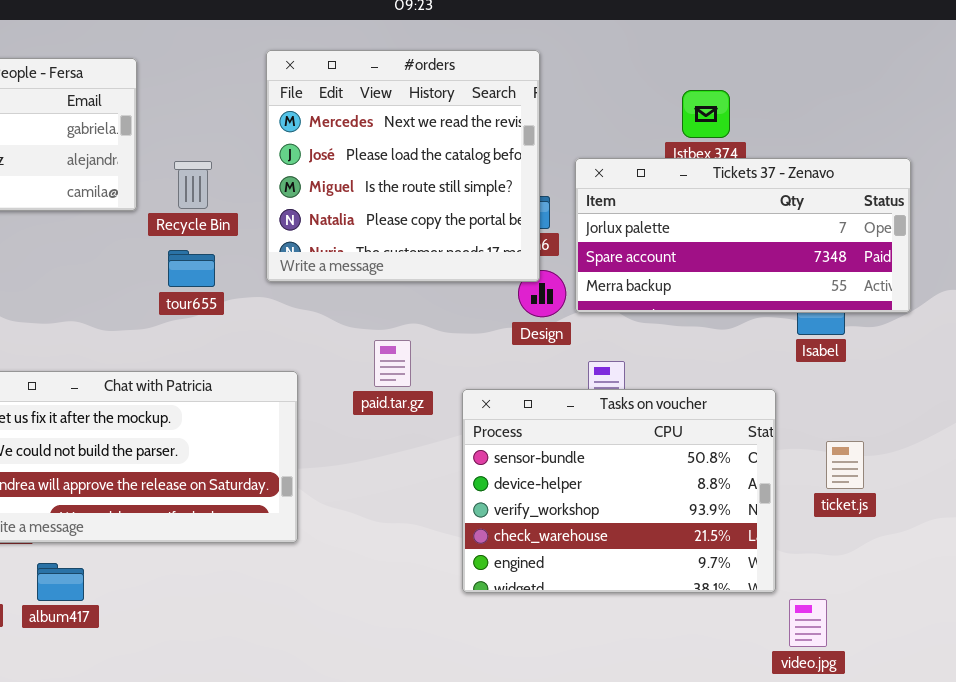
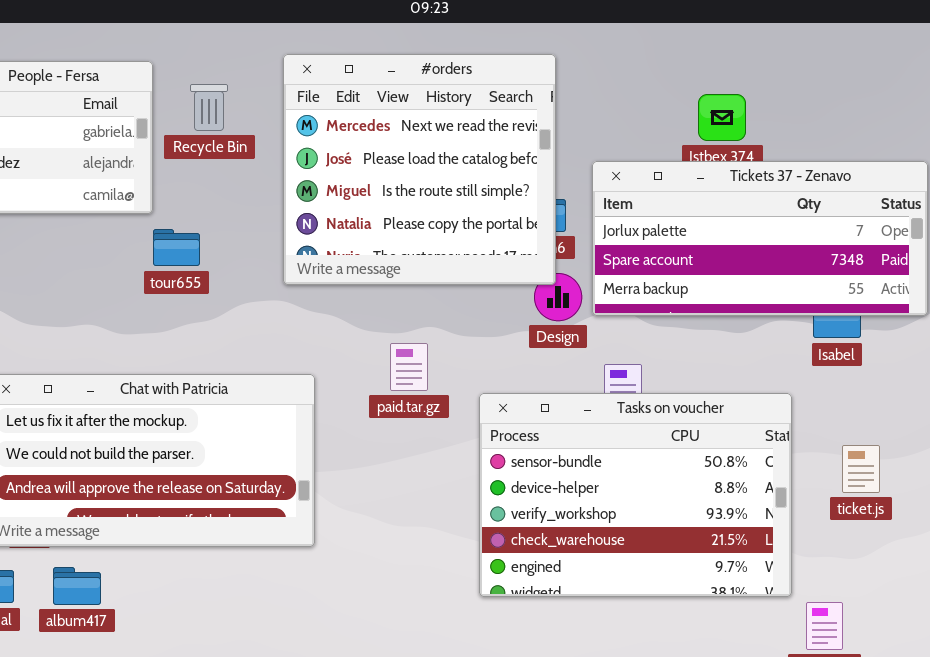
Recycle Bin: [174,161,212,209] -> [190,84,228,131], moved
tour655: [168,250,215,287] -> [153,229,200,266], moved

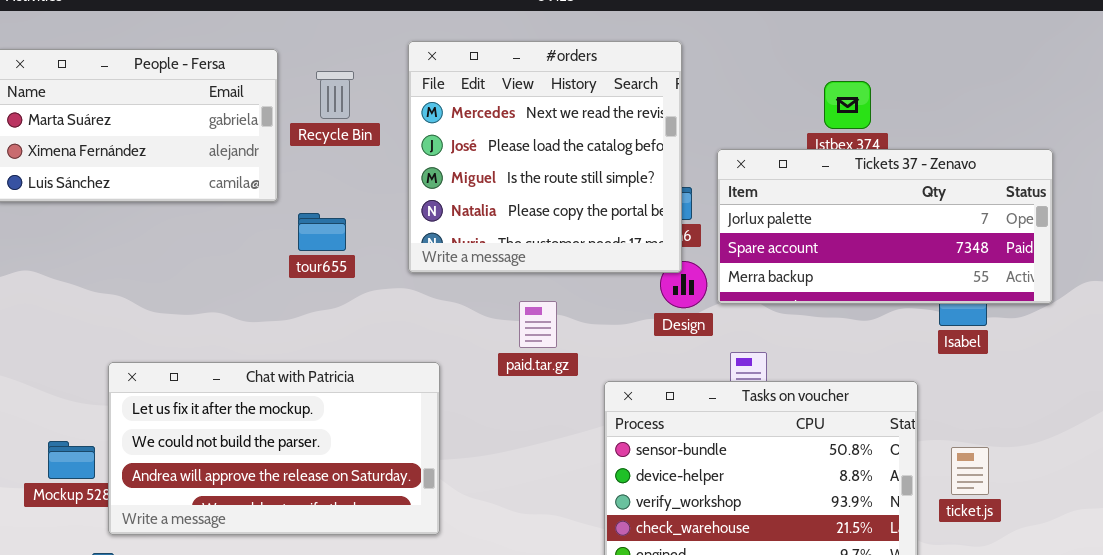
tour655: [153,229,200,266] -> [298,213,346,251], moved
paid.tar.gz: [390,343,428,391] -> [519,301,557,348], moved
ticket.js: [842,445,880,493] -> [951,447,989,495], moved

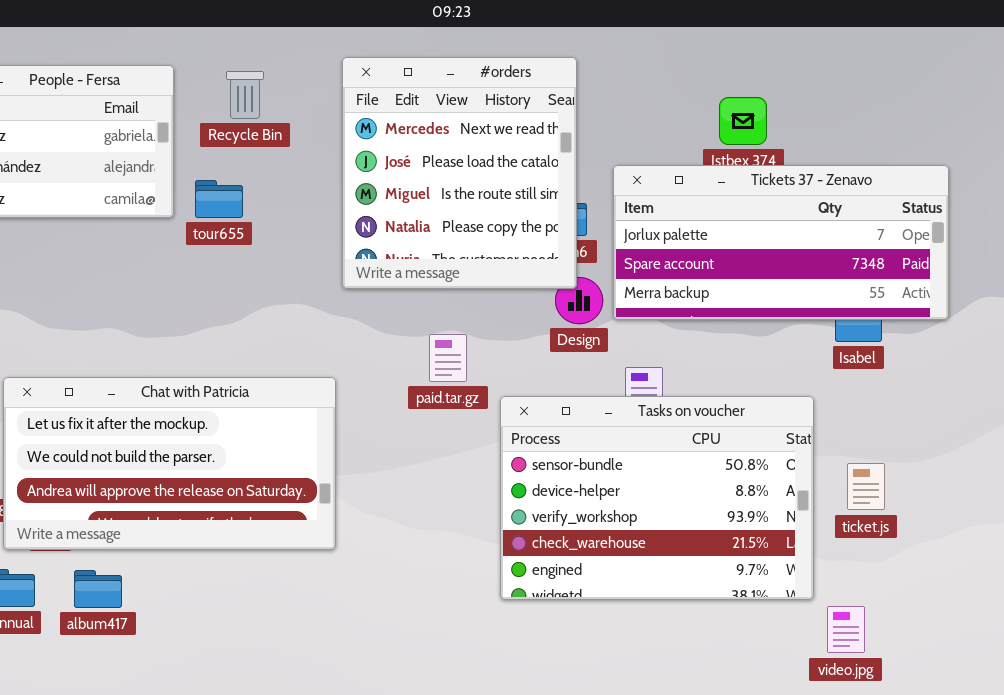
#orders: [408,41,682,273] -> [342,57,577,289], resized
Recycle Bin: [316,71,354,119] -> [226,71,264,119], moved
tour655: [298,213,346,251] -> [195,180,243,218], moved
paid.tar.gz: [519,301,557,348] -> [429,334,467,382], moved

